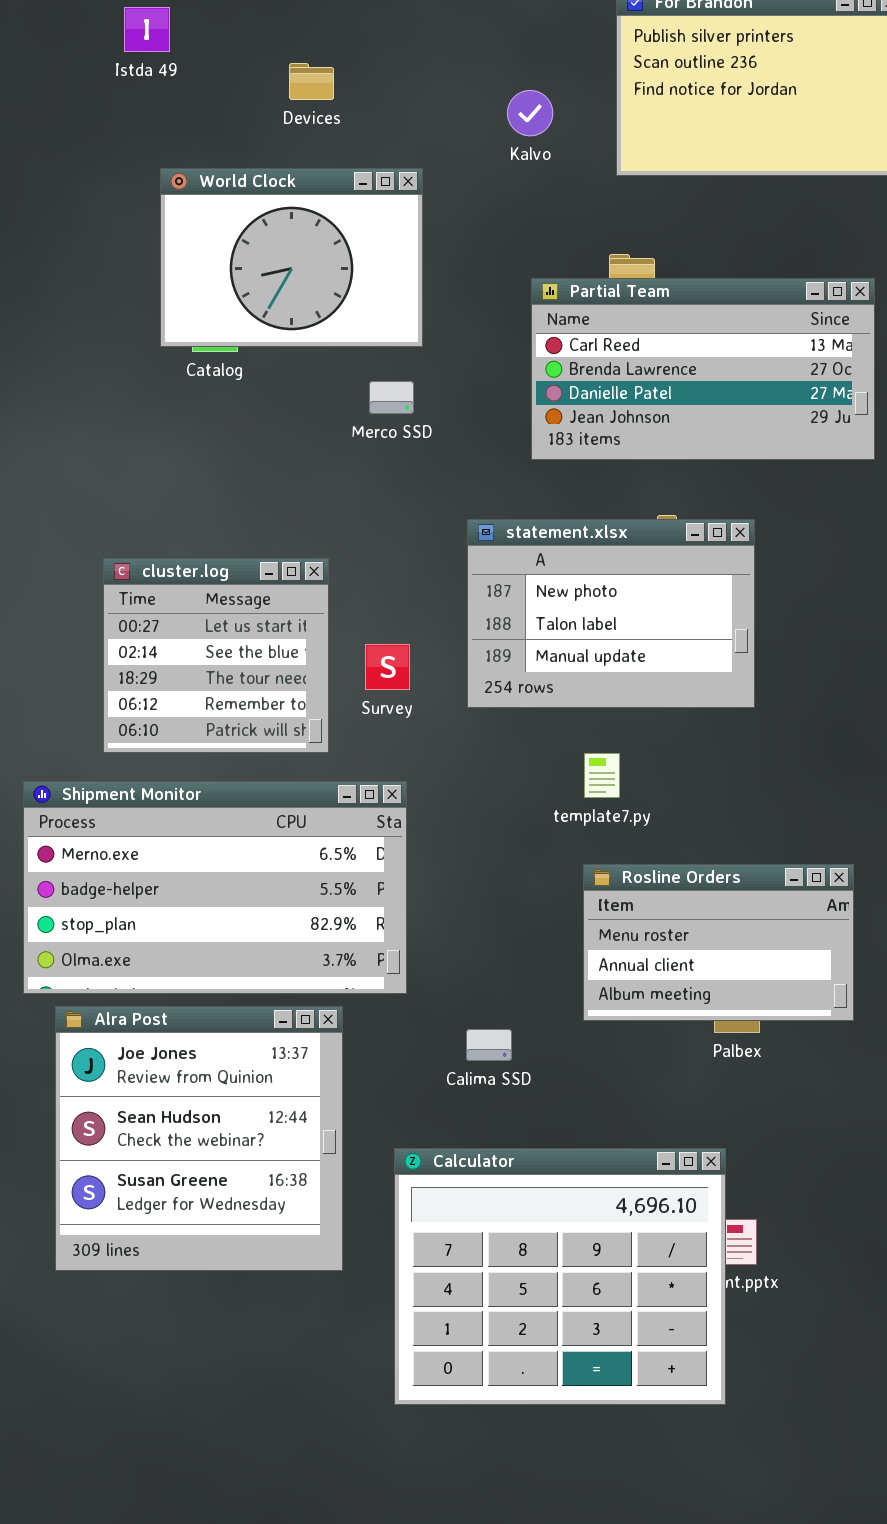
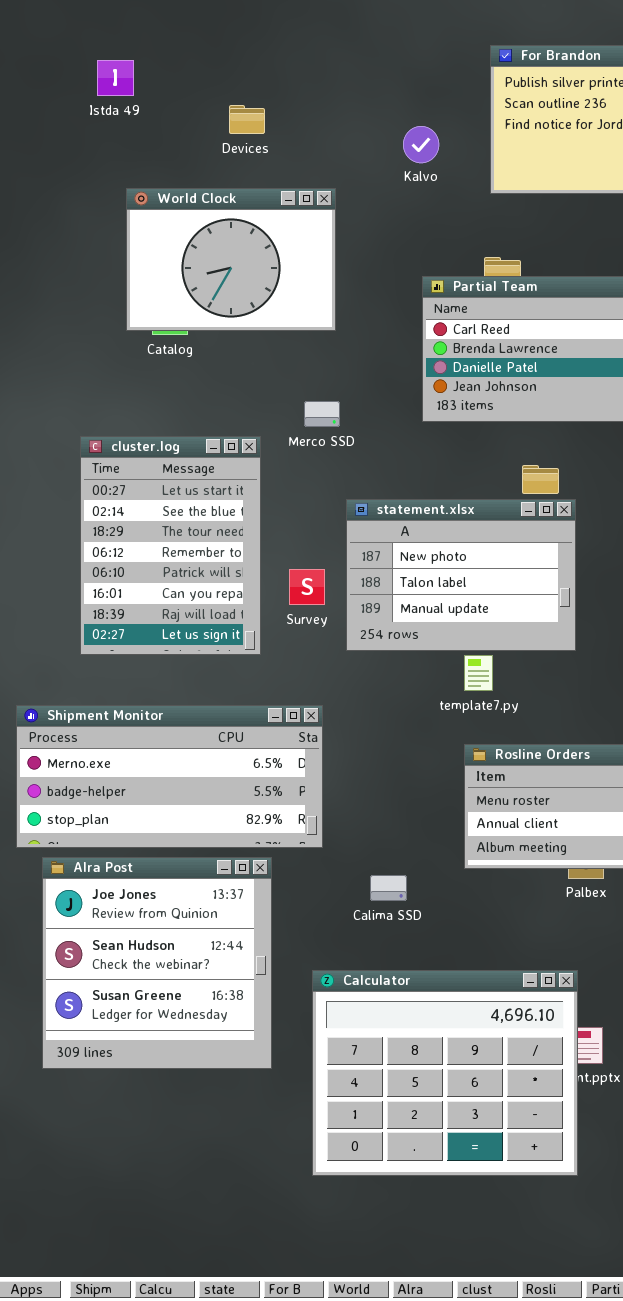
Merco SSD: [369,381,414,414] -> [304,401,340,427], moved
statement.xlsx: [467,519,755,708] -> [346,499,576,651], moved
cluster.log: [103,558,329,753] -> [80,436,261,655], resized
Shipment Monitor: [23,781,407,994] -> [16,705,323,848], resized

